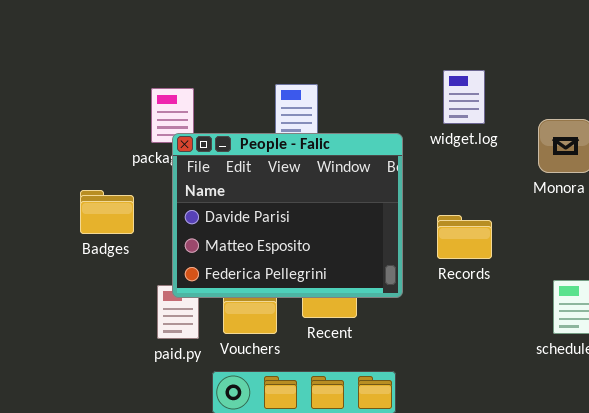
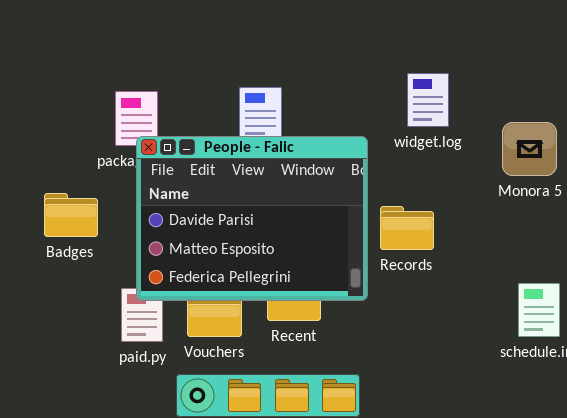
Records: [437,215,492,259] -> [380,206,434,250], moved

